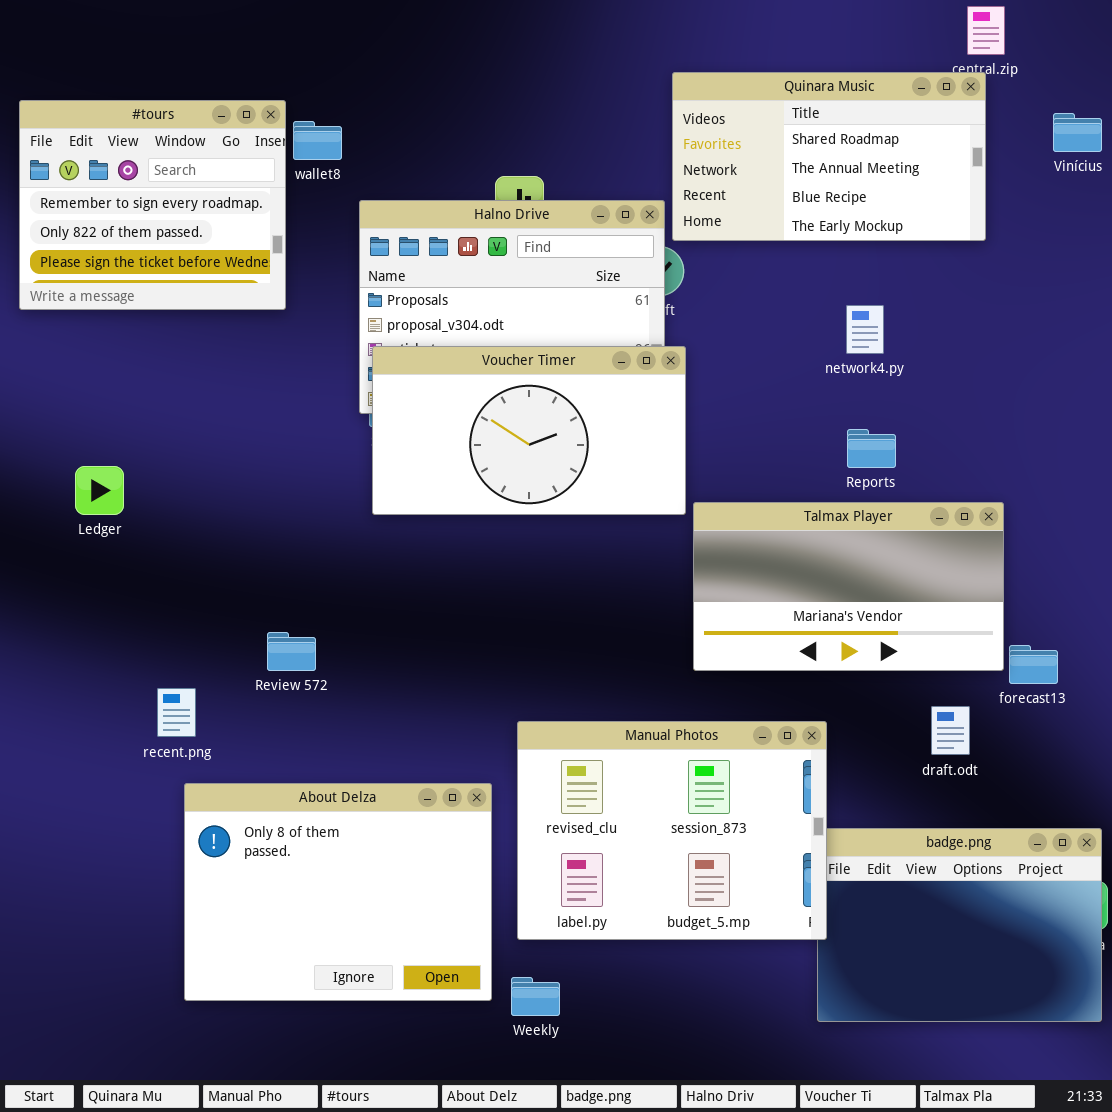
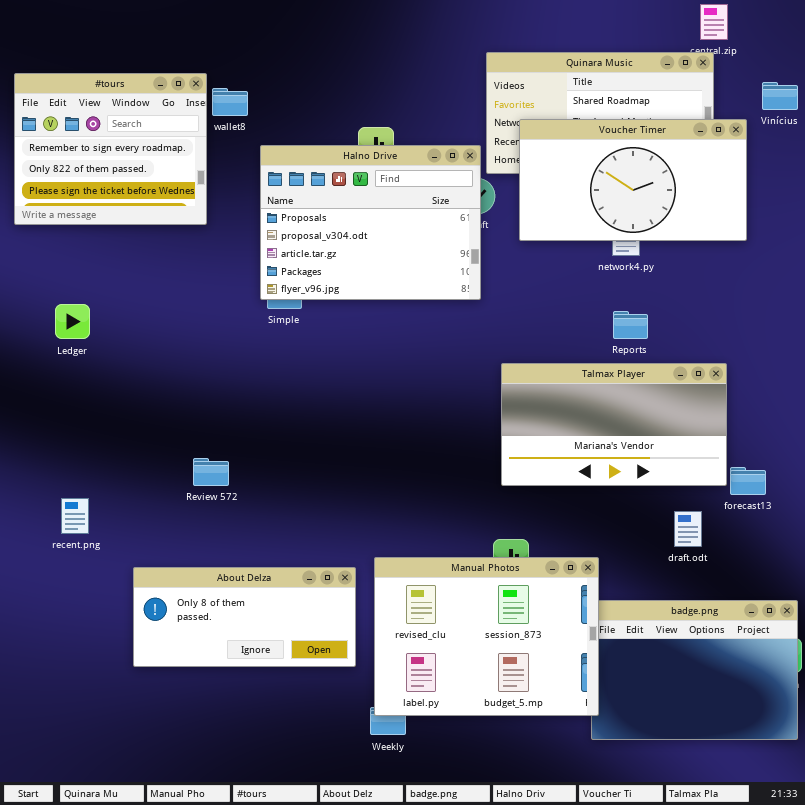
Voucher Timer: [372,346,686,515] -> [519,119,747,241], moved
Ledger: [75,466,124,515] -> [55,304,90,339], moved
recent.png: [157,688,196,737] -> [61,498,89,534], moved
Manual Photos: [517,721,827,940] -> [374,557,599,716], moved
About Delza: [184,783,492,1001] -> [133,567,356,667], resized

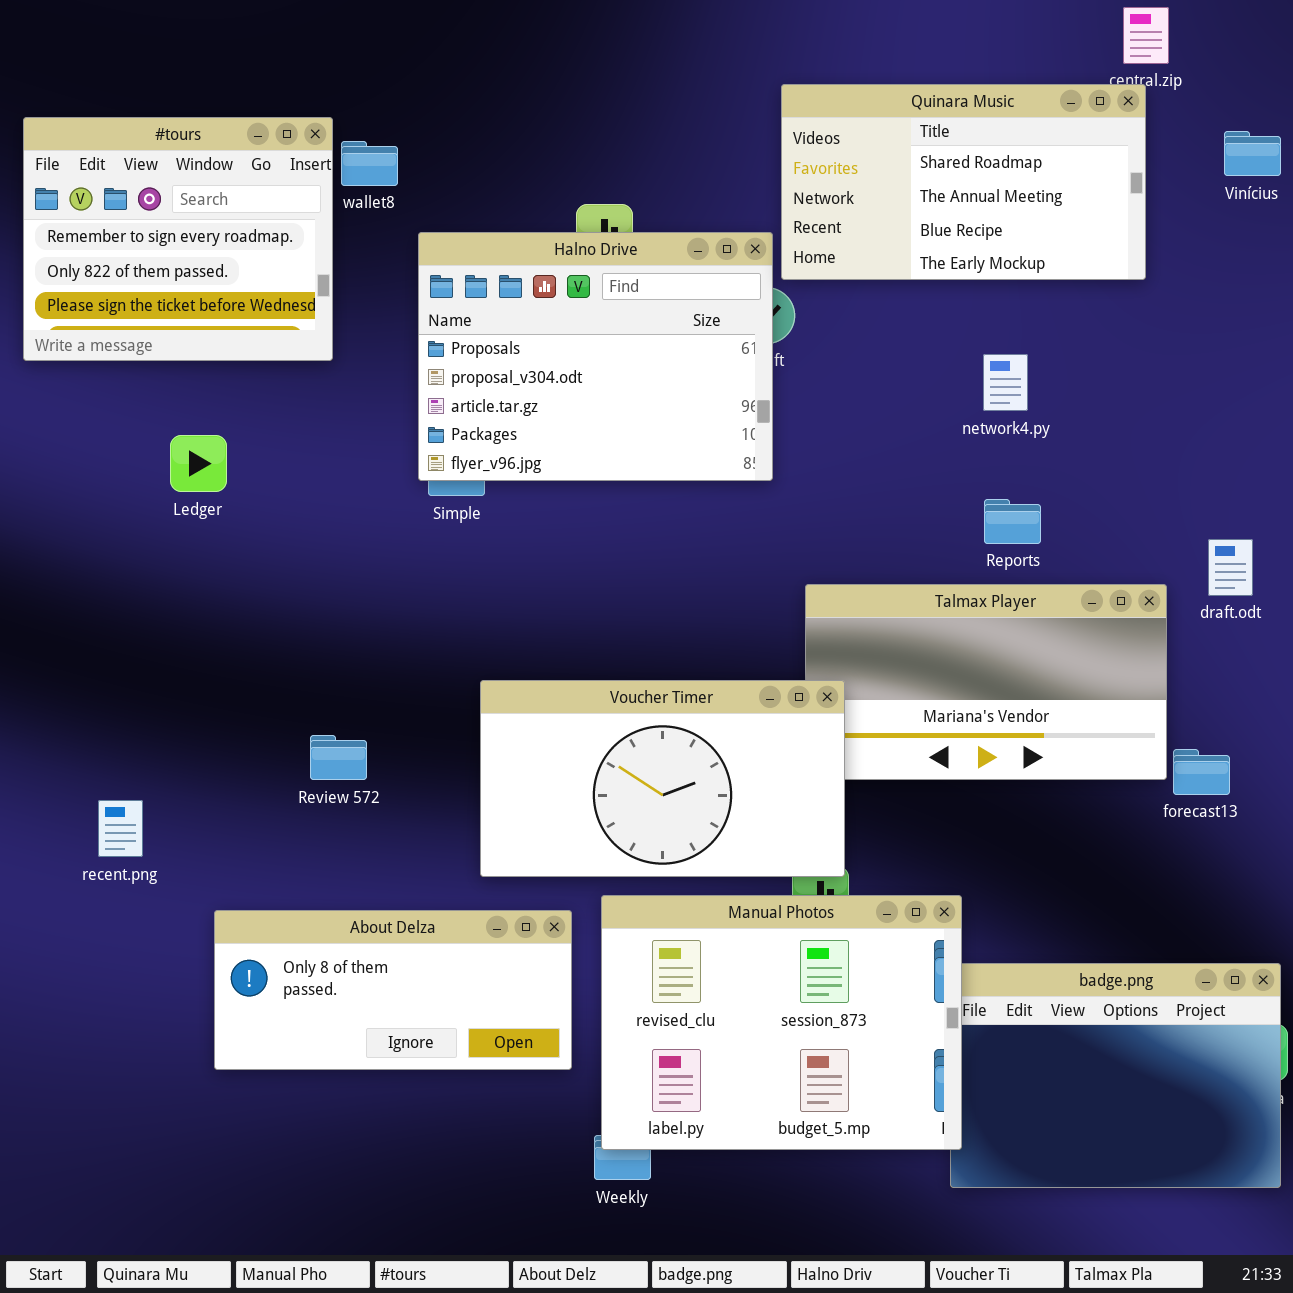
Voucher Timer: [519,119,747,241] -> [480,680,845,877], moved
Ledger: [55,304,90,339] -> [170,435,227,492], moved
draft.odt: [674,511,702,547] -> [1208,539,1253,596], moved

